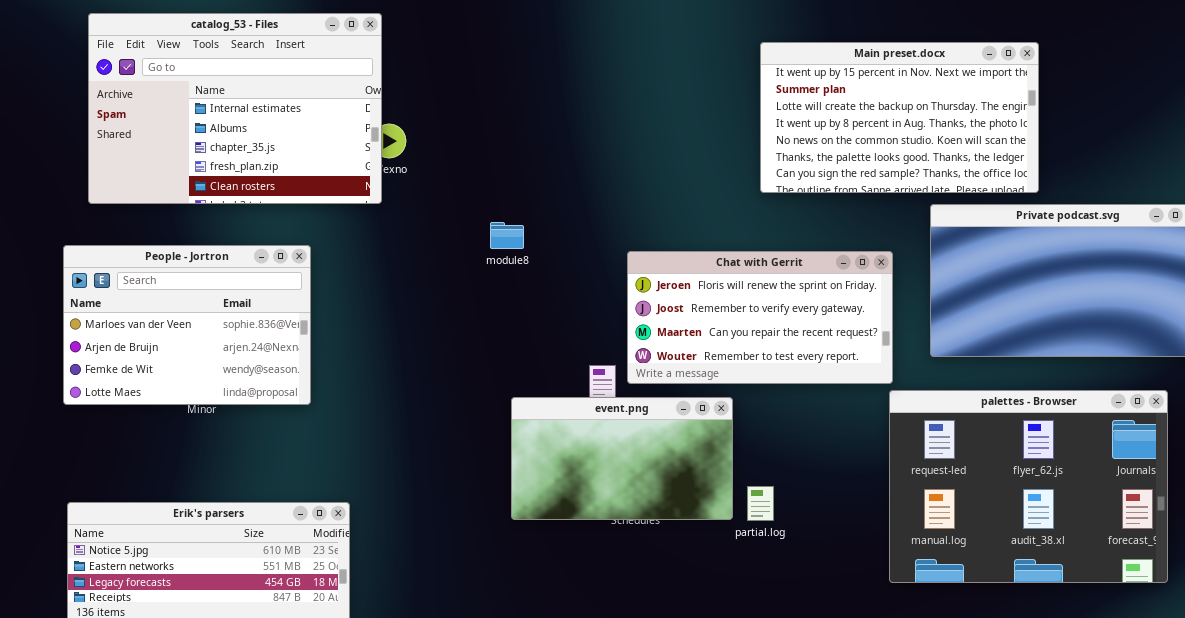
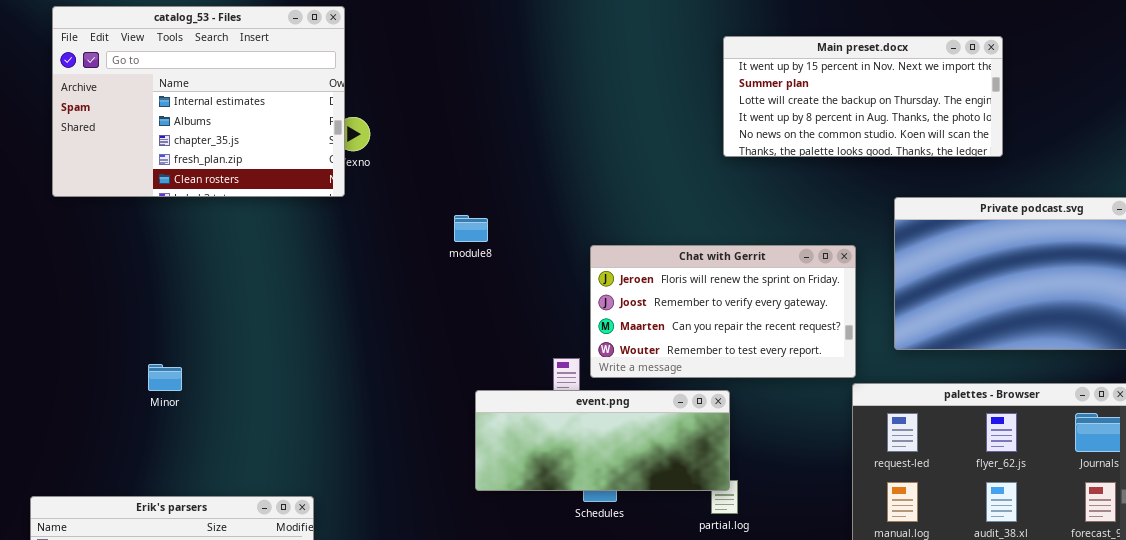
Main preset.docx: [760,42,1039,193] -> [723,36,1003,157], resized
People - Jortron: [63,245,311,405] -> none, closed
event.png: [511,397,733,520] -> [475,390,730,491], resized

